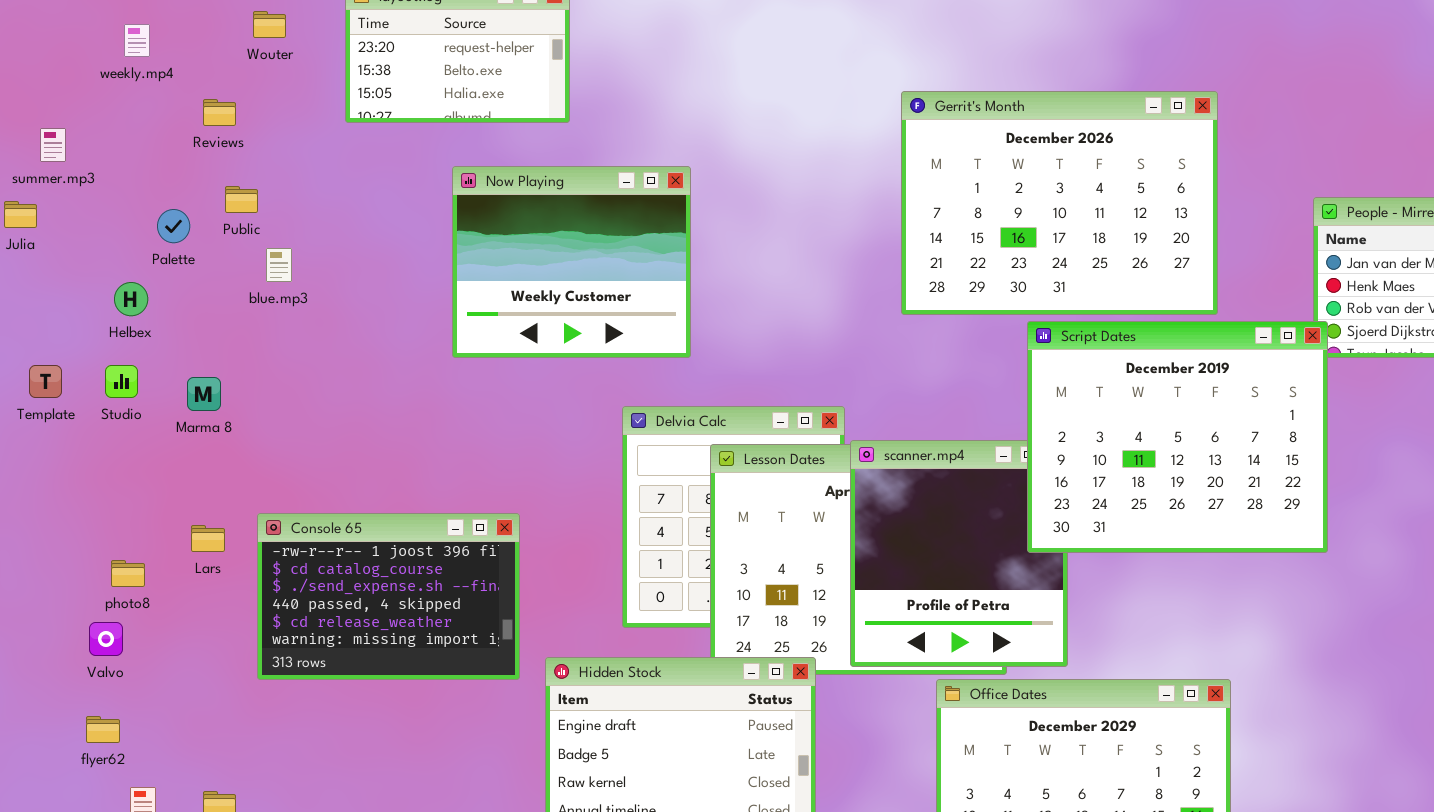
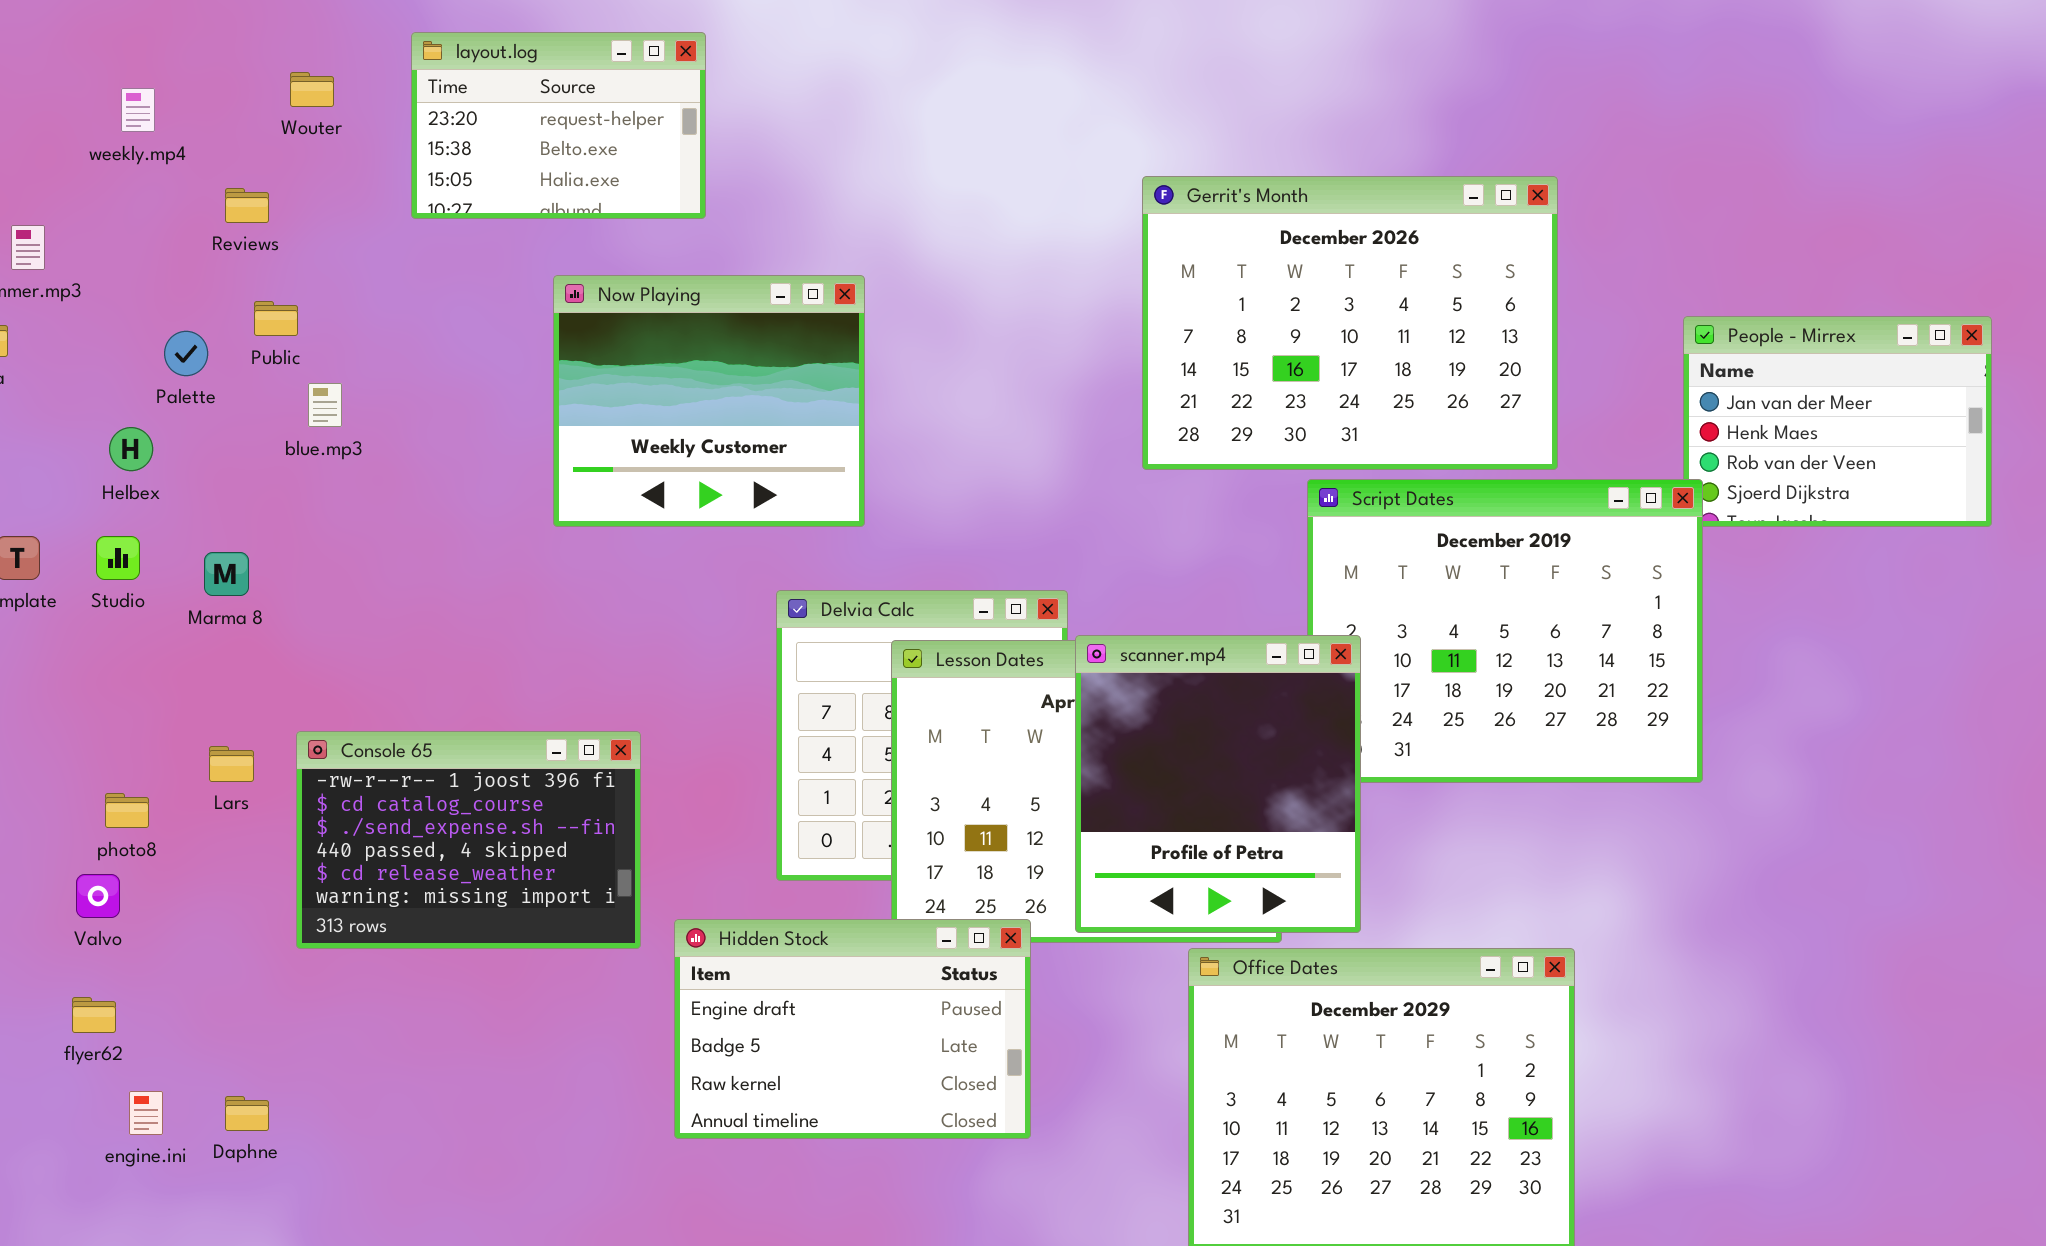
scanner.mp4: [850,440,1068,667] -> [1075,635,1361,933], raised

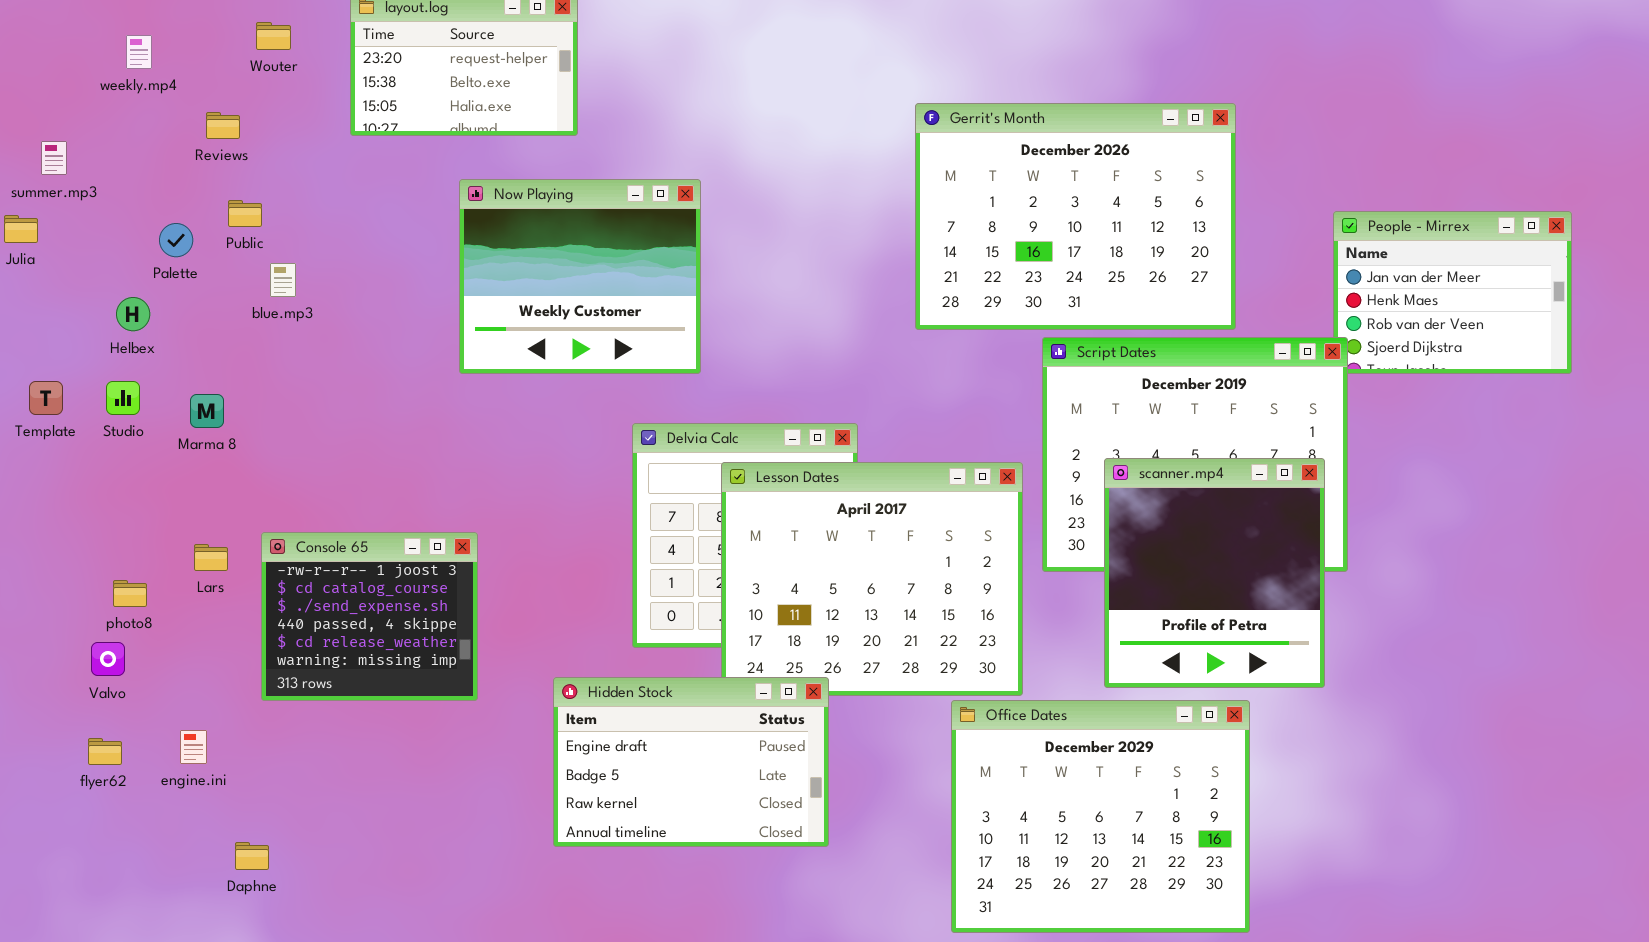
scanner.mp4: [1075,635,1361,933] -> [1104,458,1325,688], moved
Console 65: [296,731,641,949] -> [261,532,478,701], resized
engine.ini: [129,1091,163,1135] -> [180,730,207,764], moved
Daphne: [225,1096,269,1131] -> [235,842,269,870], moved

